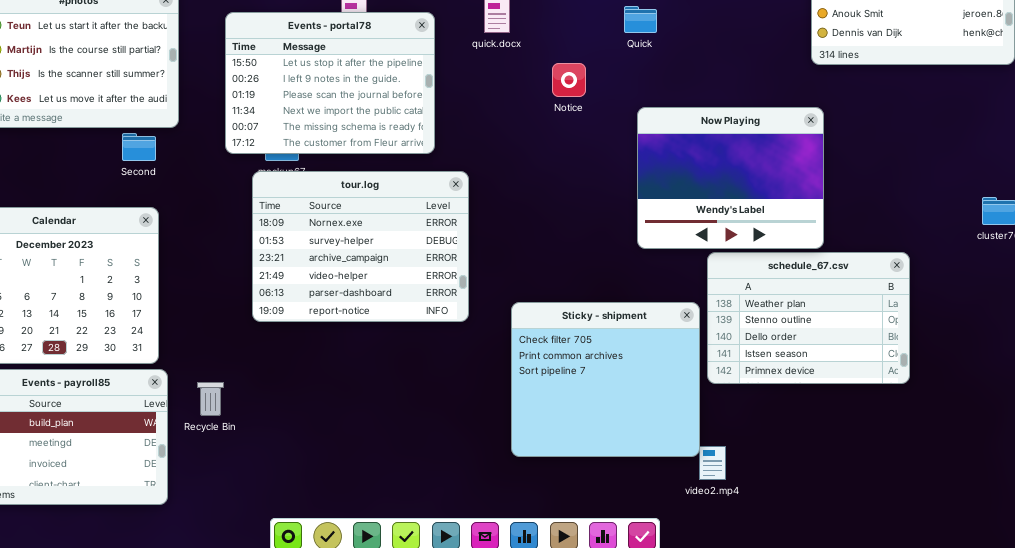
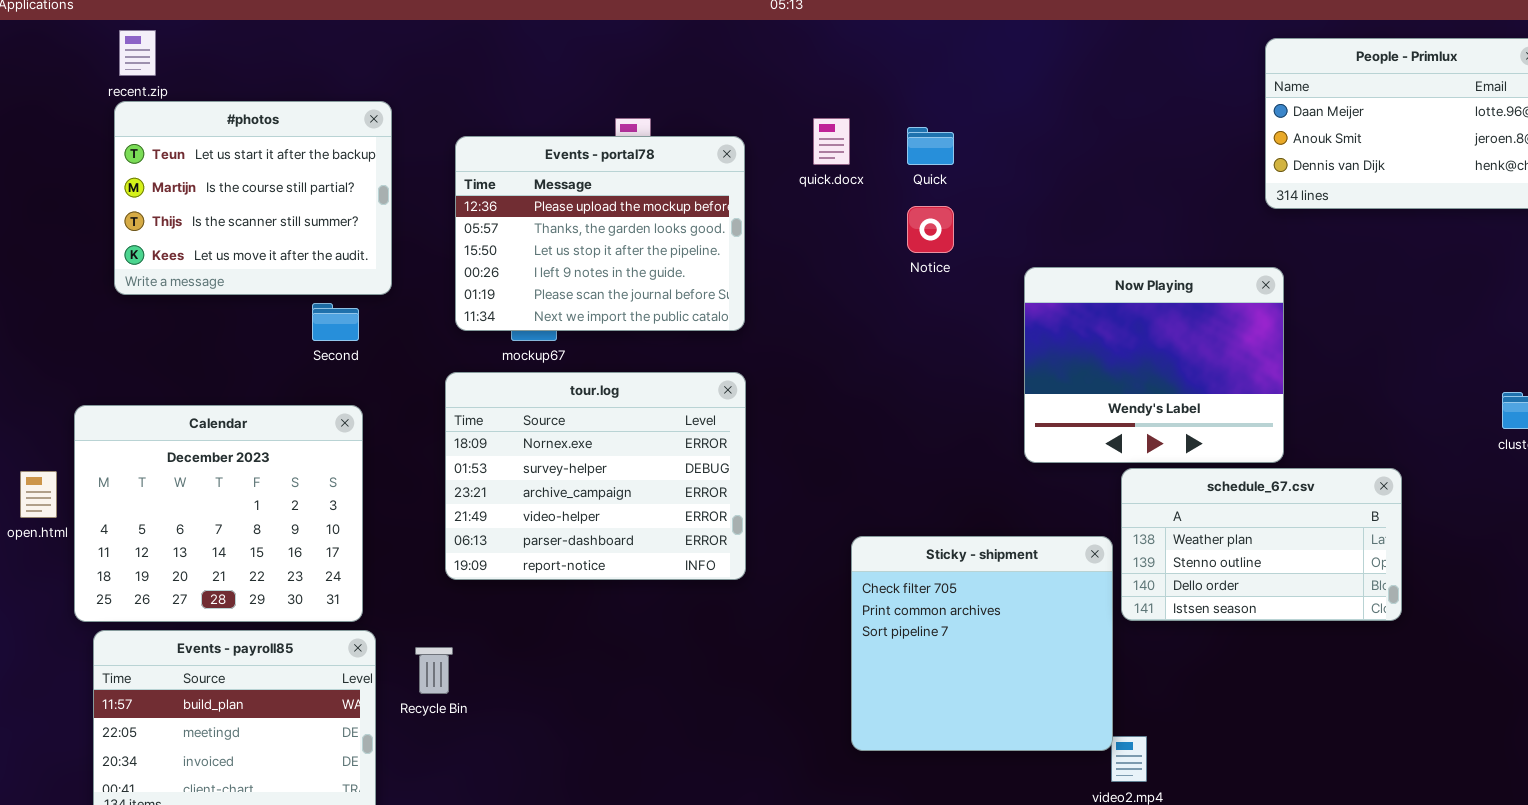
Quick: [624,6,657,33] -> [907,127,954,165], moved
Events - portal78: [225,12,435,154] -> [455,136,745,331], scrolled up 2 rows
tour.log: [252,171,469,322] -> [445,372,746,580], moved
schedule_67.csv: [707,252,910,384] -> [1121,468,1402,621], resized

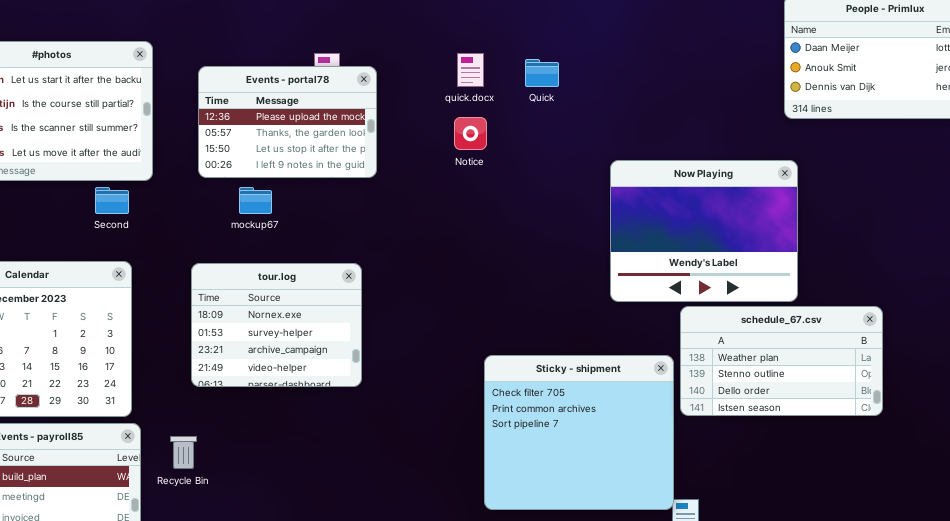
Events - portal78: [455,136,745,331] -> [198,66,377,178], resized
Notice: [907,206,954,253] -> [454,117,487,150], moved
tour.log: [445,372,746,580] -> [191,263,362,387], resized

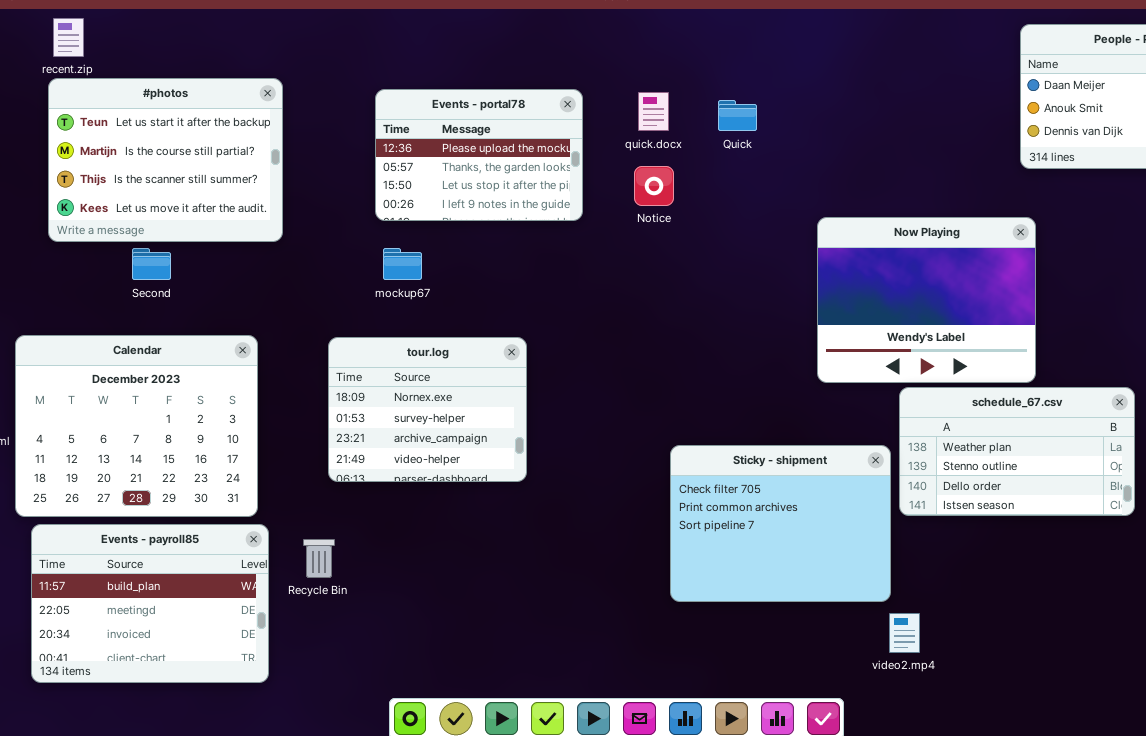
Events - portal78: [198,66,377,178] -> [375,89,583,221], moved
Second: [95,187,129,214] -> [132,248,171,280], moved
Sticky - shipment: [484,355,674,510] -> [670,445,891,602], resized

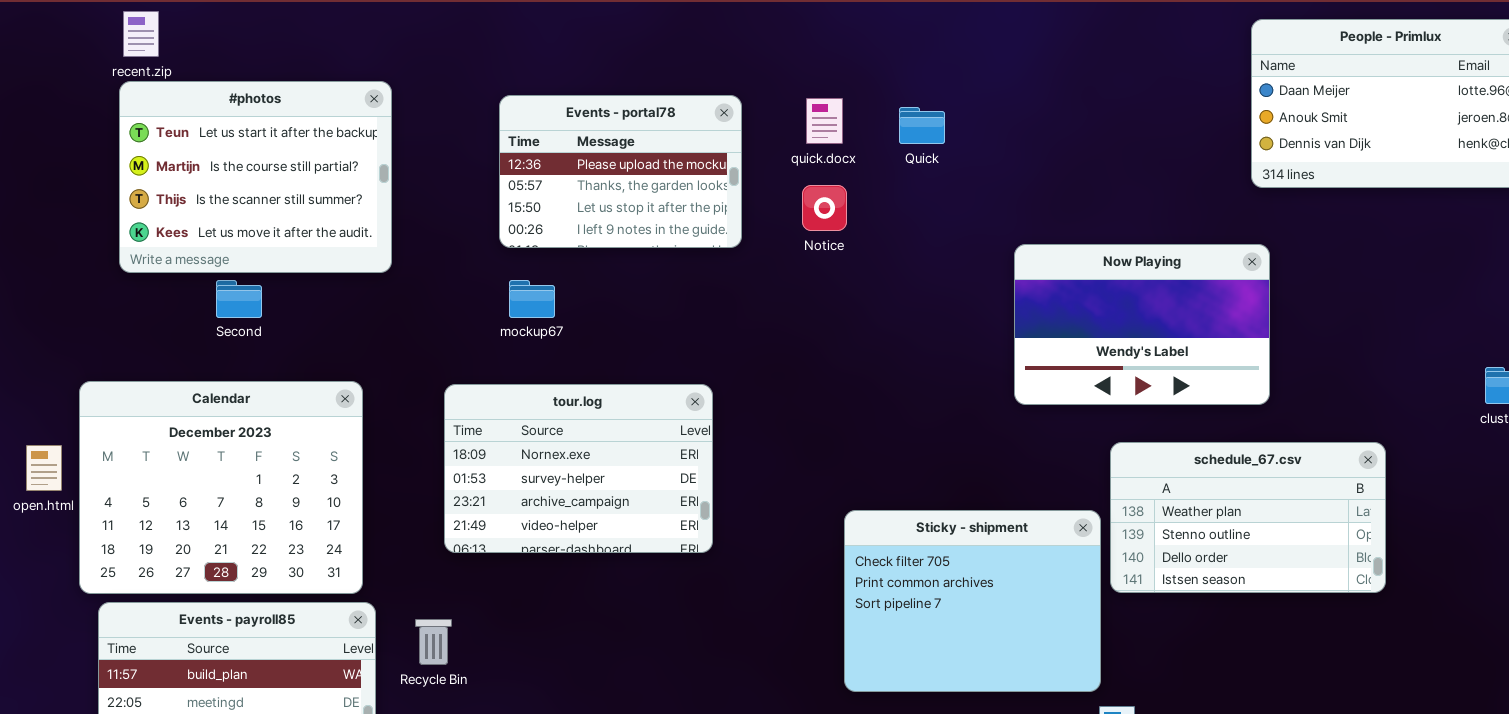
Now Playing: [817,217,1036,383] -> [1014,244,1270,405], resized
tour.log: [328,337,527,482] -> [444,384,713,553], resized

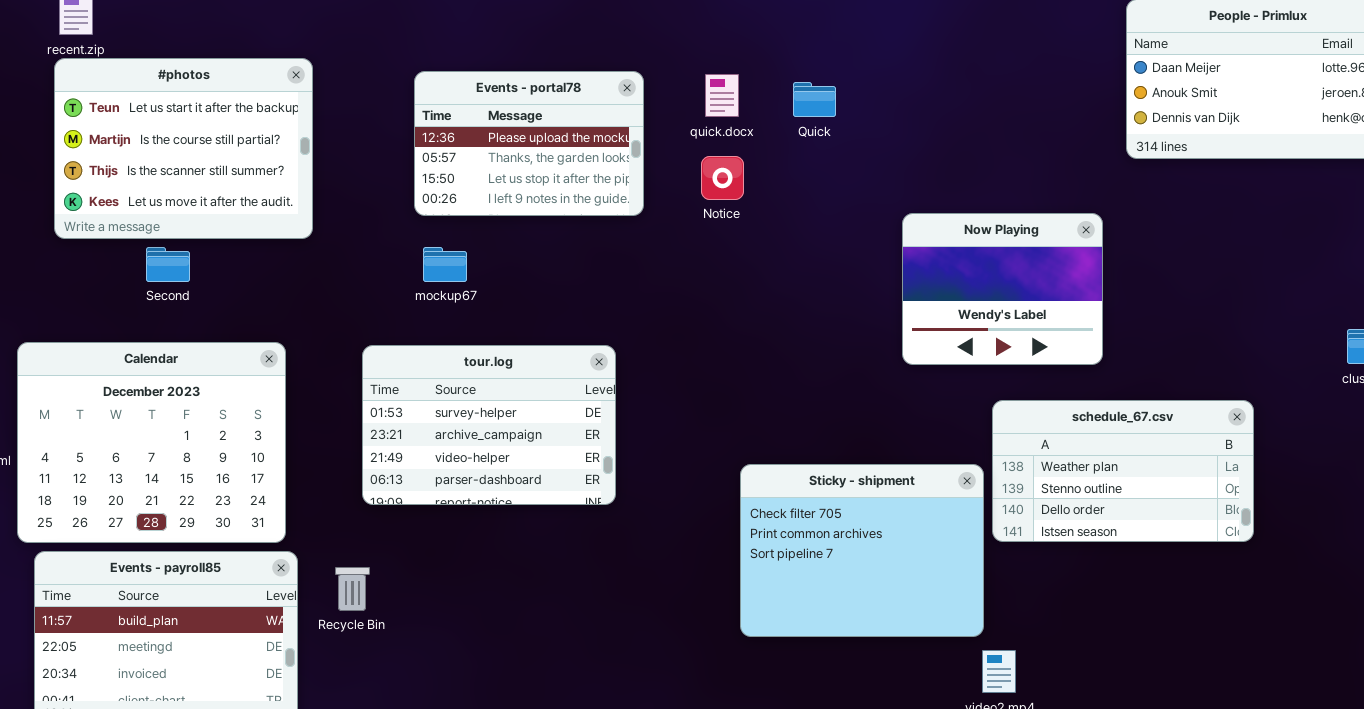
Now Playing: [1014,244,1270,405] -> [902,213,1103,365], resized
tour.log: [444,384,713,553] -> [362,345,616,505], scrolled down 1 row

